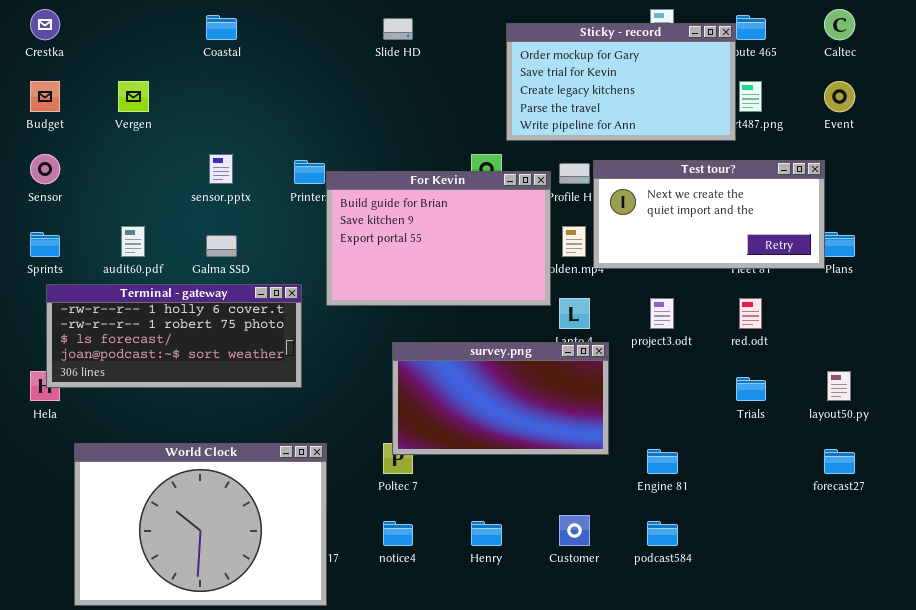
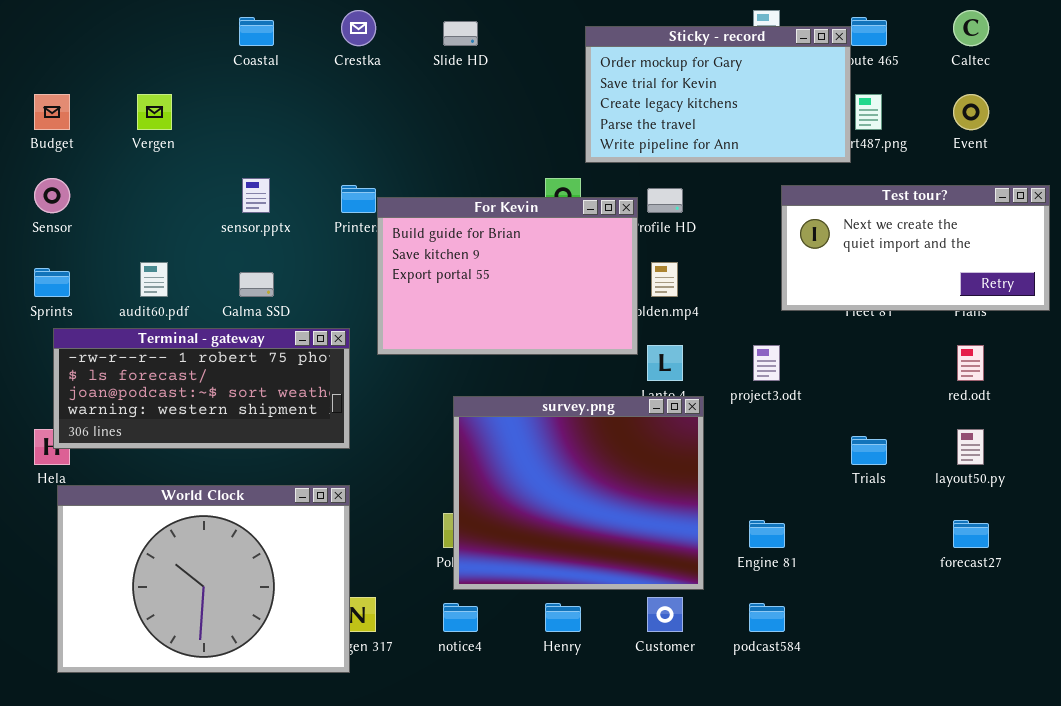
Crestka: [30,9,60,40] -> [341,10,376,46], moved
Test tour?: [593,160,825,269] -> [781,185,1050,311], moved
Terminal - gateway: [46,284,302,388] -> [53,328,350,449], scrolled down 1 row
red.odt: [739,298,762,329] -> [957,345,984,381], moved
survey.png: [392,342,609,455] -> [453,396,704,590], resized
World Clock: [74,443,327,606] -> [57,485,350,673], moved

